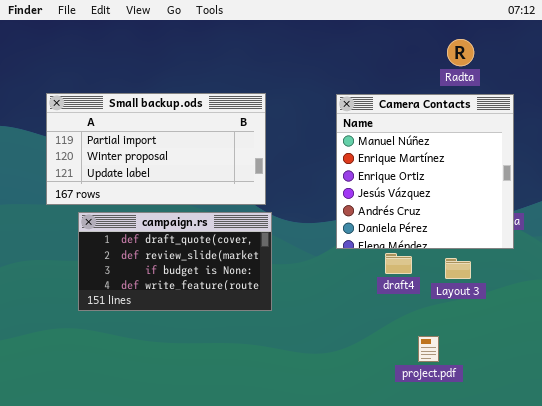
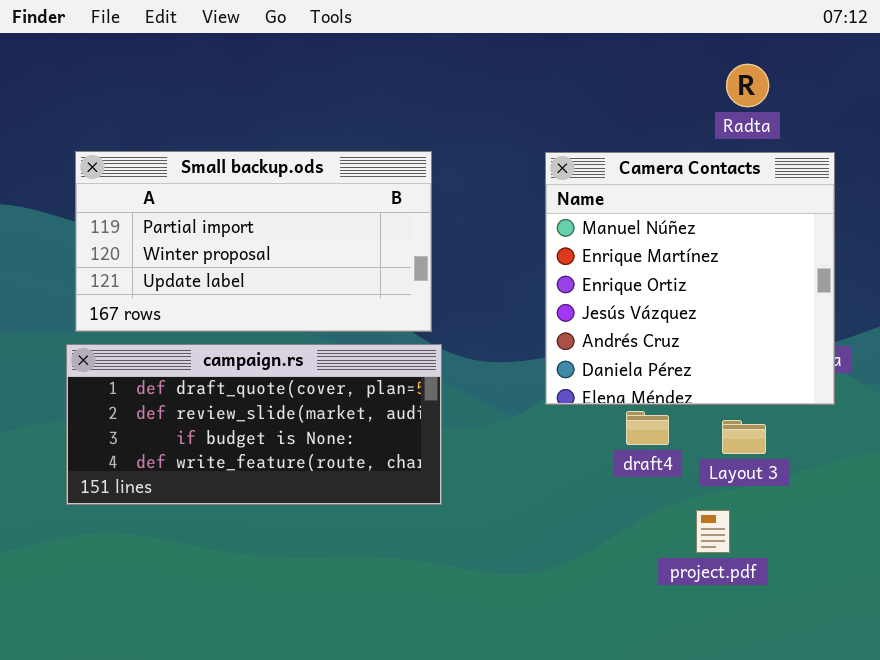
campaign.rs: [78,212,272,311] -> [66,344,442,505], resized
project.pdf: [418,336,439,362] -> [696,510,730,553], moved

